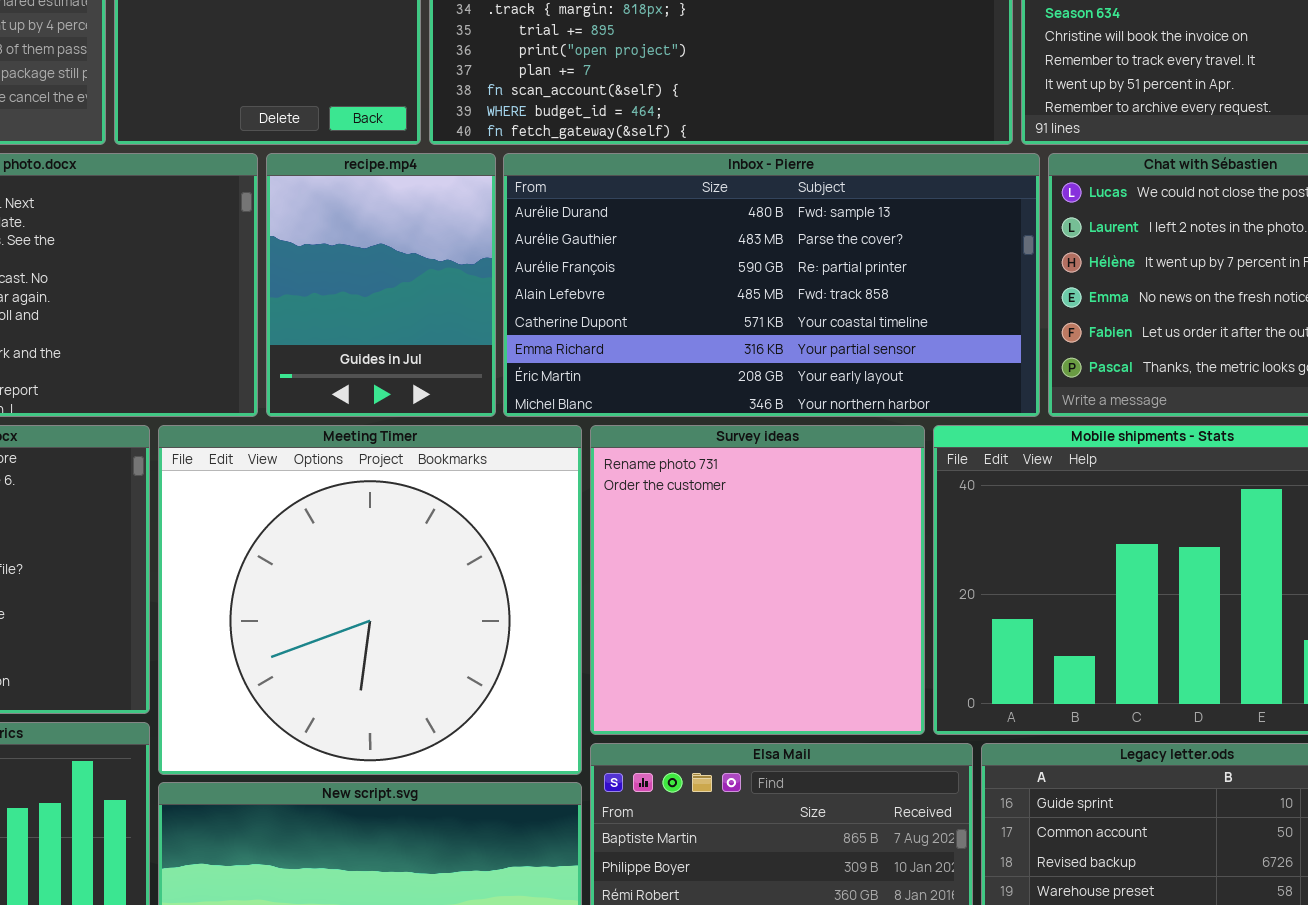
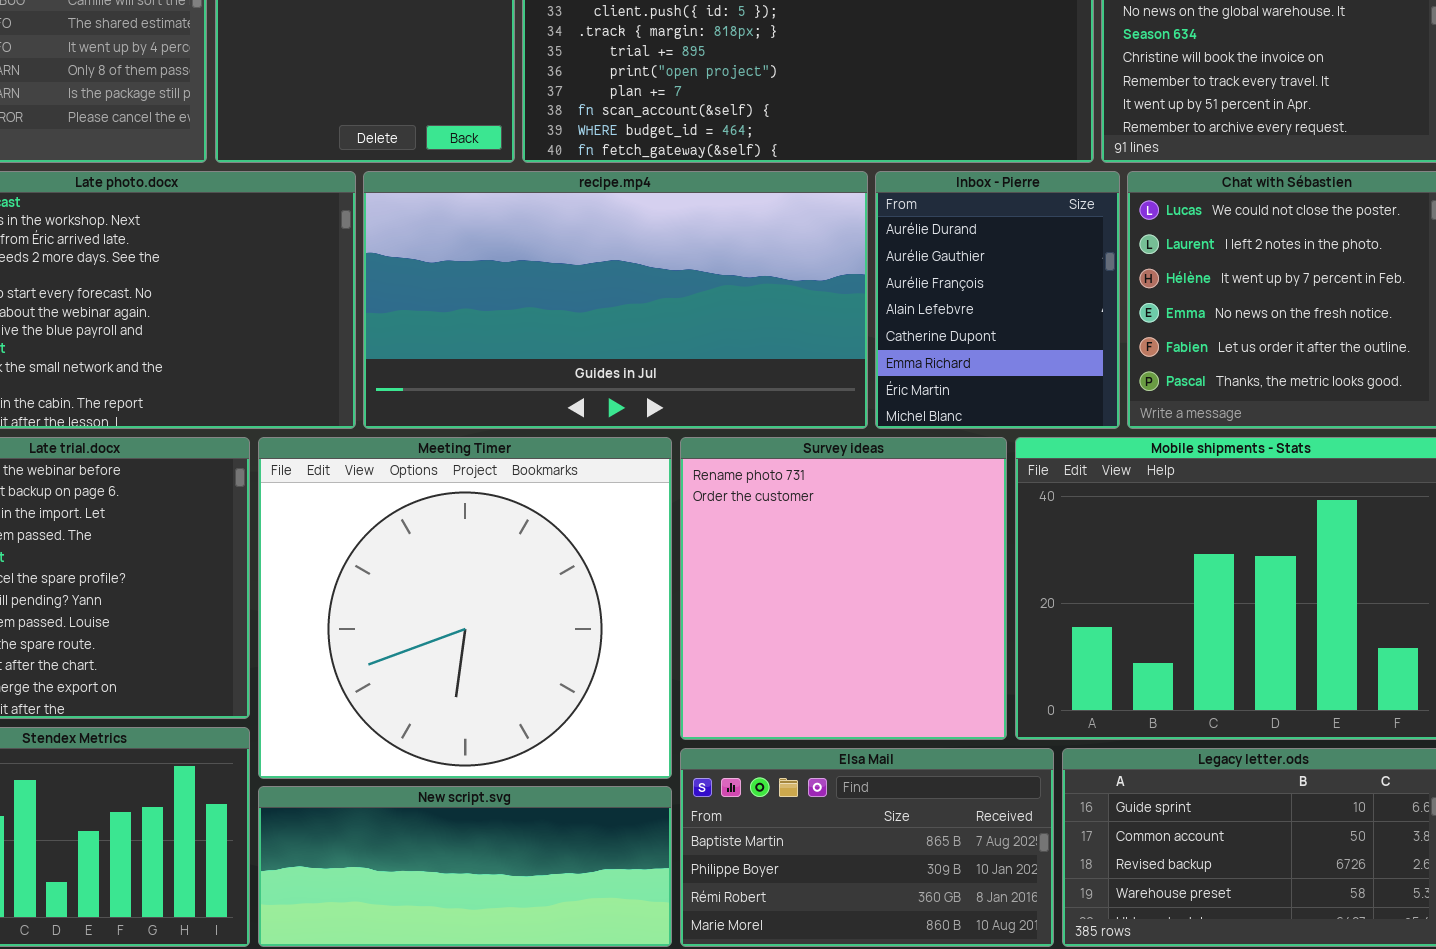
recipe.mp4: [266,153,496,417] -> [363,171,868,429], resized
Inbox - Pierre: [503,153,1040,417] -> [875,171,1120,429], resized

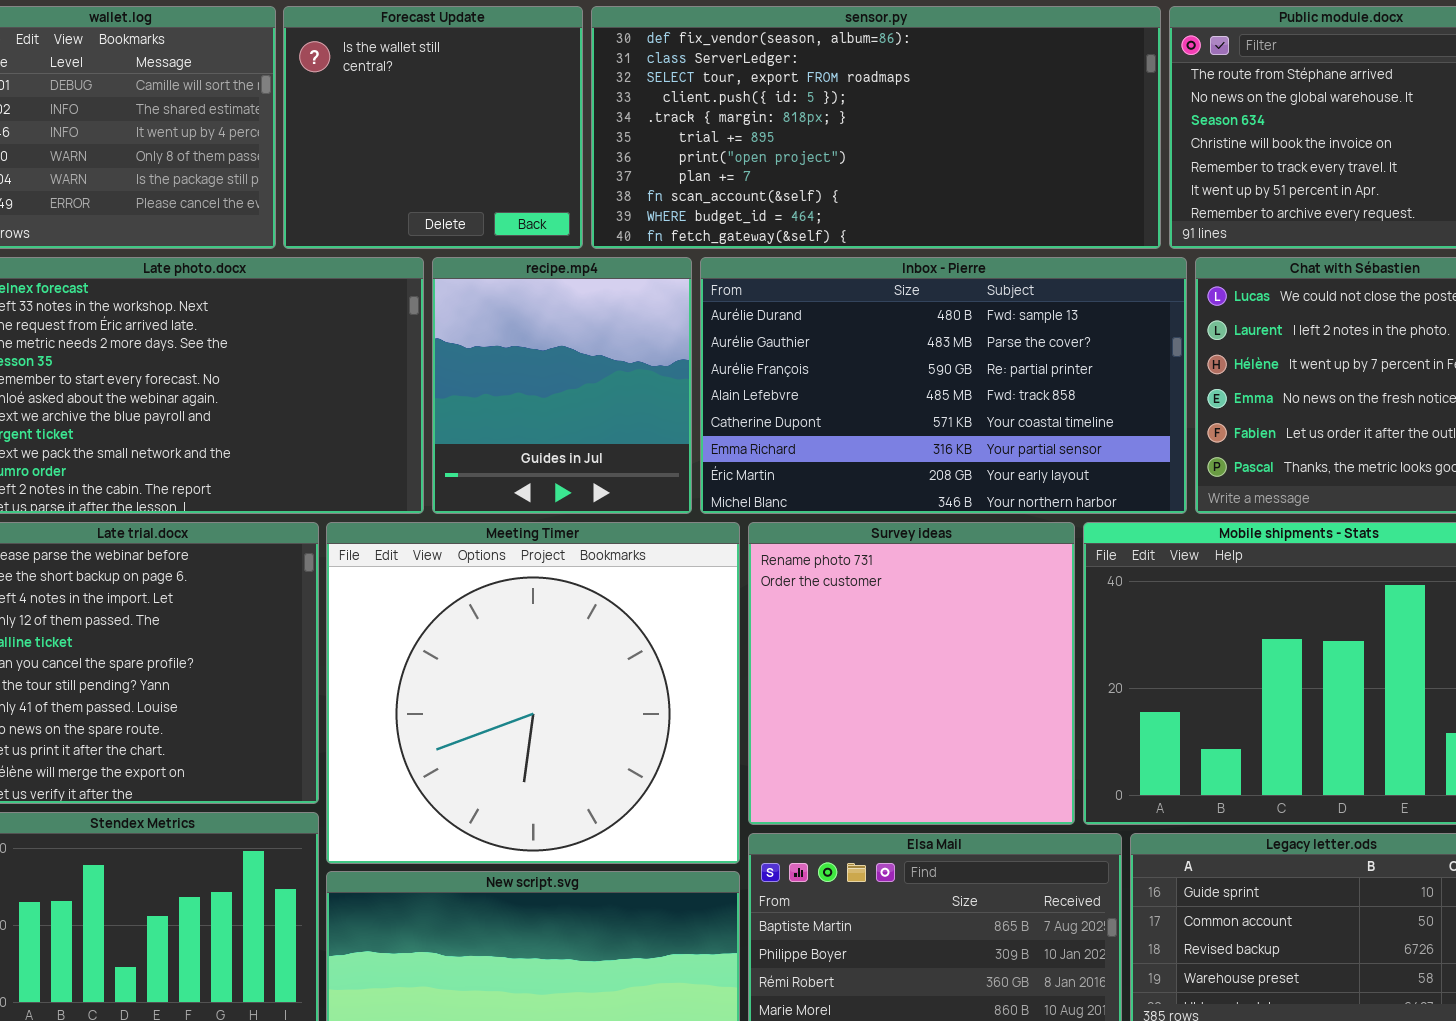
recipe.mp4: [363,171,868,429] -> [432,257,692,514], resized
Inbox - Pierre: [875,171,1120,429] -> [700,257,1187,514], resized

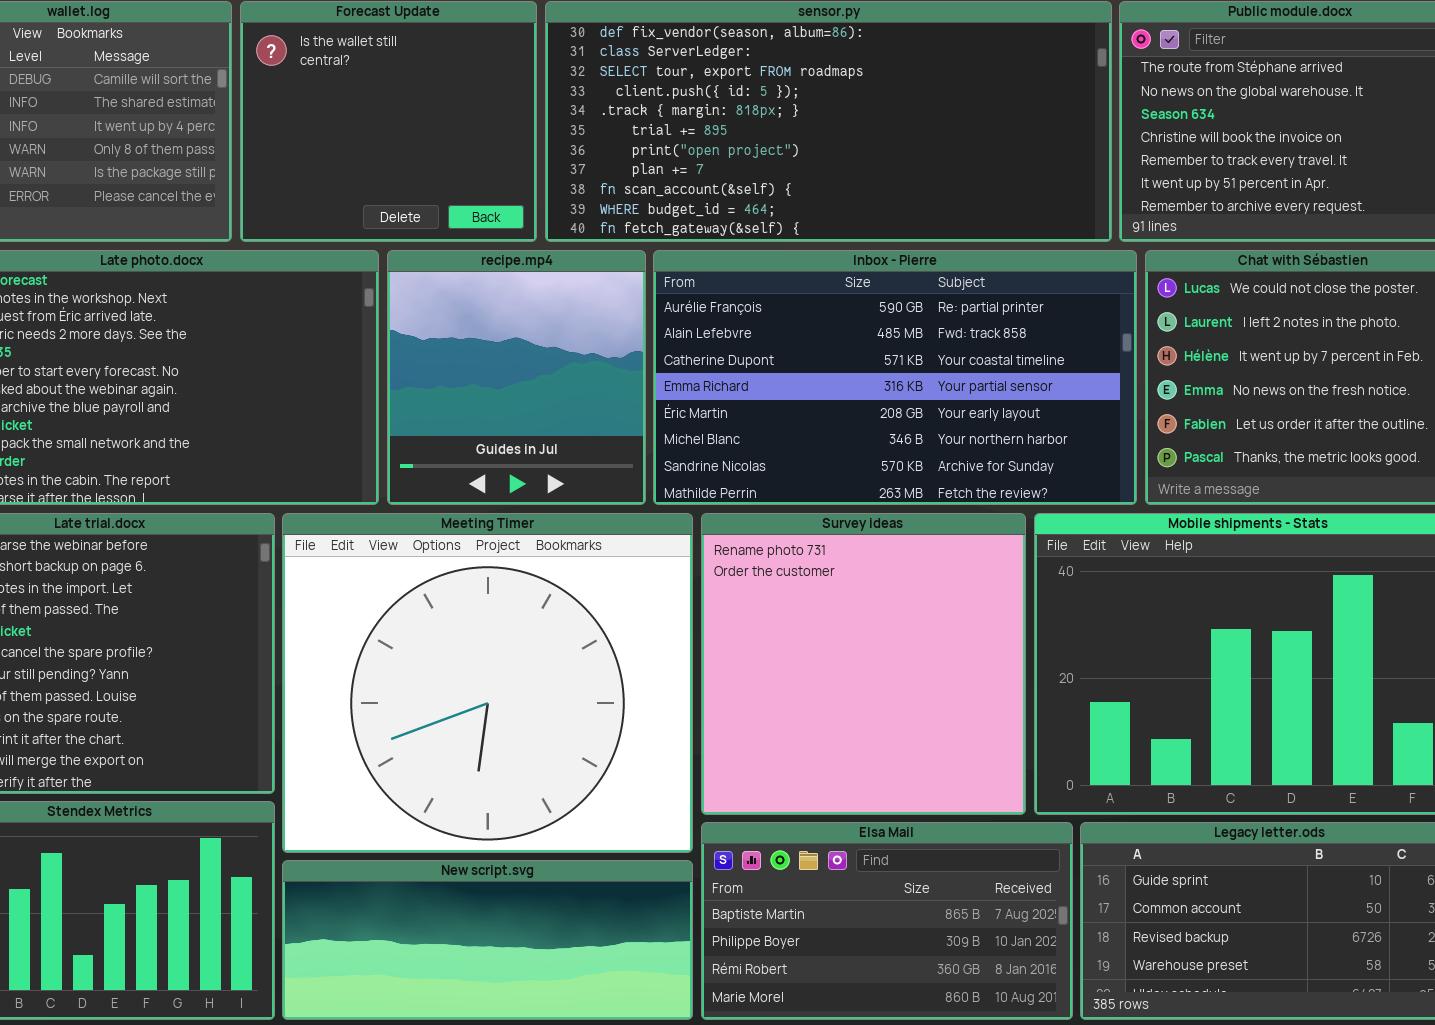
Inbox - Pierre: [700,257,1187,514] -> [653,250,1137,505], scrolled down 2 rows

